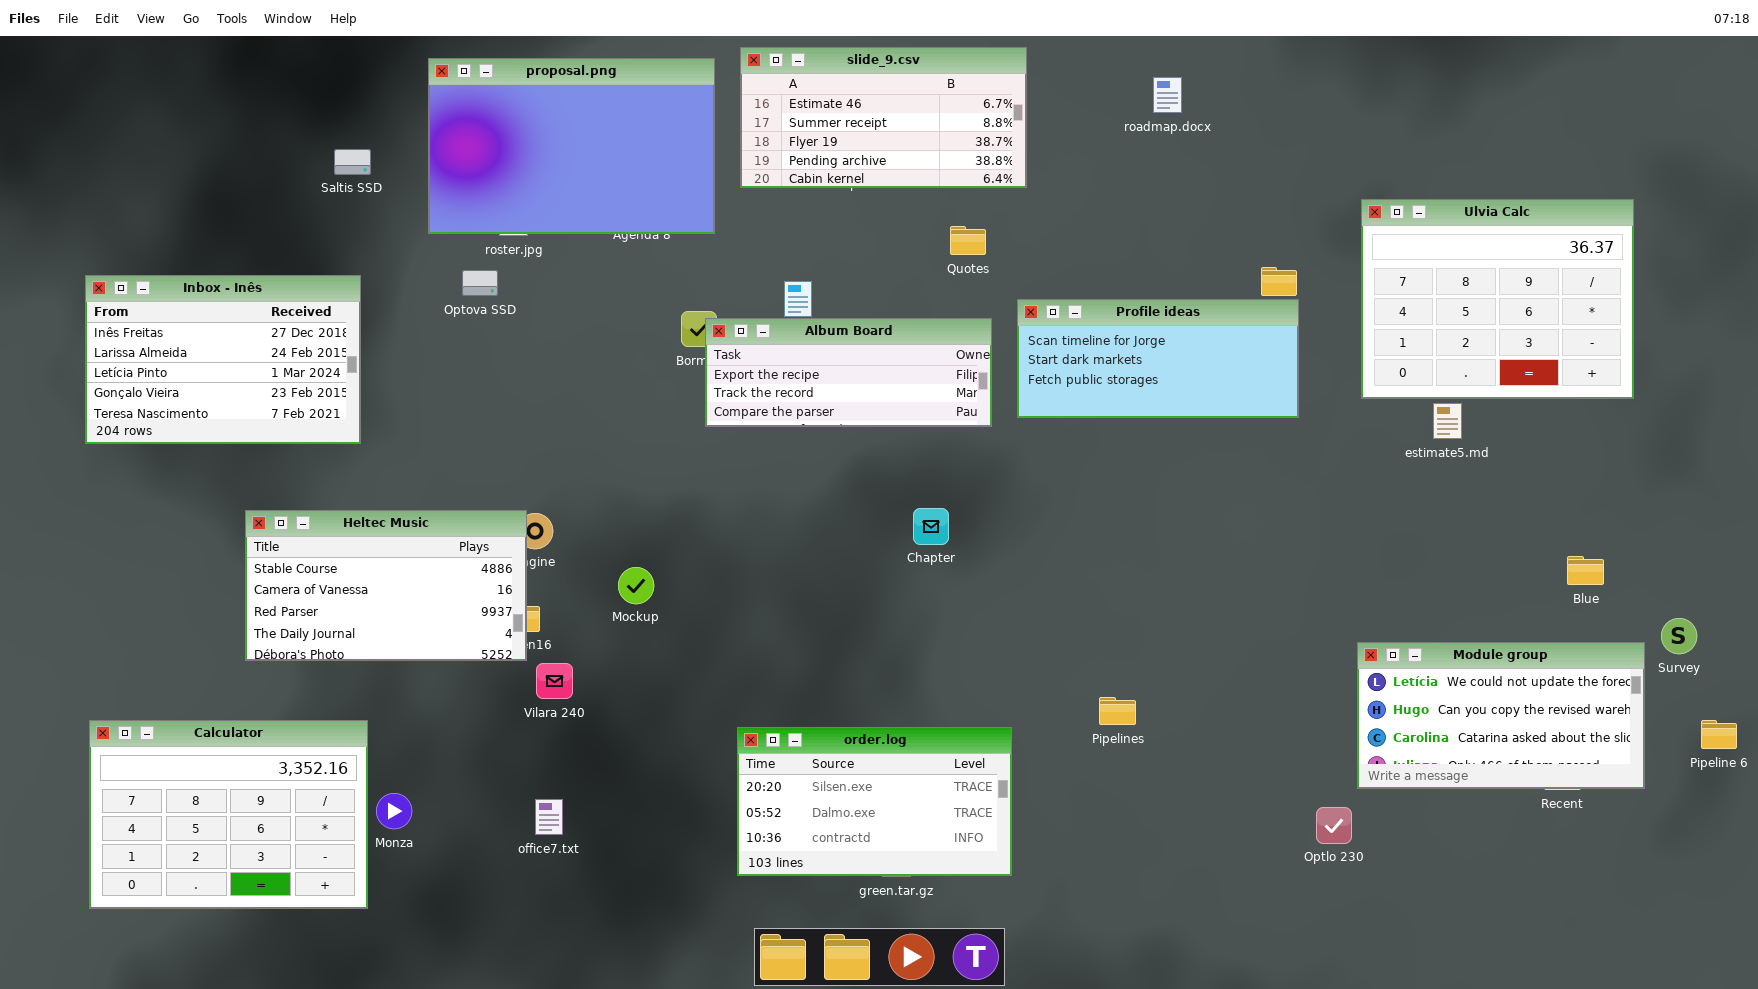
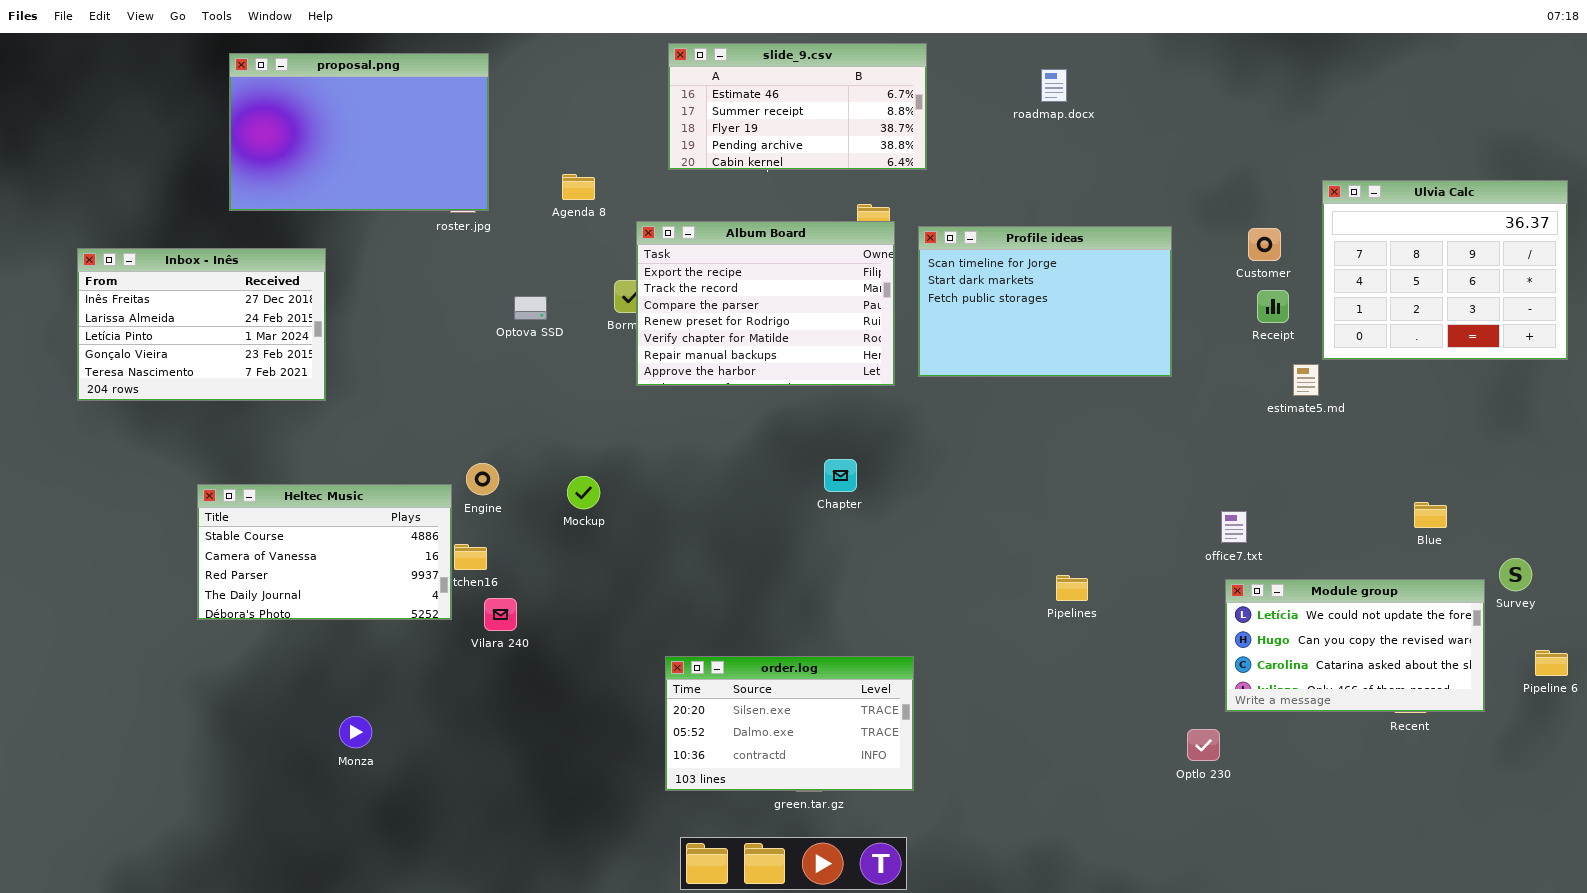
proposal.png: [428,58,715,234] -> [229,53,489,211], moved
Ulvia Calc: [1361,199,1634,399] -> [1322,180,1568,360], moved
Optova SSD: [462,270,498,296] -> [514,296,547,320], moved
Profile ideas: [1017,299,1299,418] -> [918,226,1172,377], resized
Album Board: [705,318,992,427] -> [636,221,895,386], resized
Heltec Music: [245,510,527,661] -> [197,484,452,620], moved
Mockup: [618,567,654,604] -> [567,476,600,509], moved
Pipelines: [1099,697,1136,725] -> [1056,575,1088,601], moved
Calculator: [89,720,368,909] -> none, closed
office7.txt: [535,799,563,835] -> [1221,511,1247,543], moved

